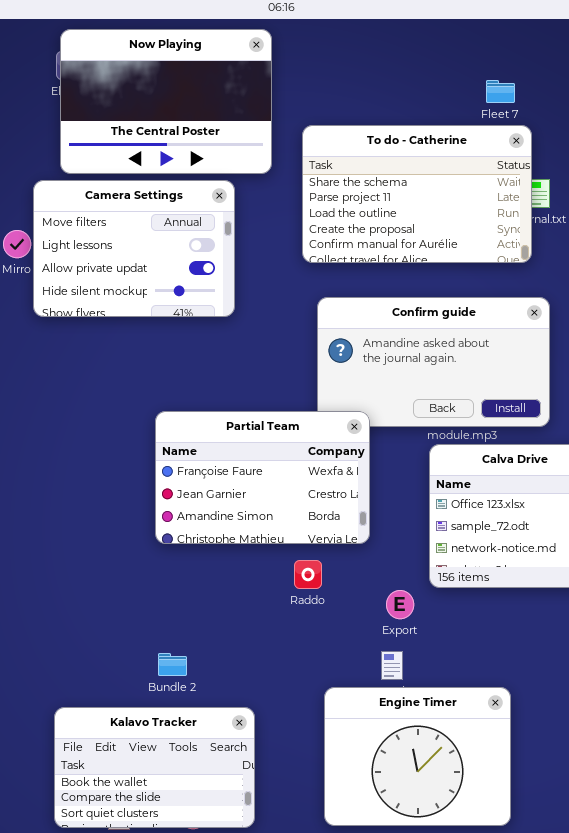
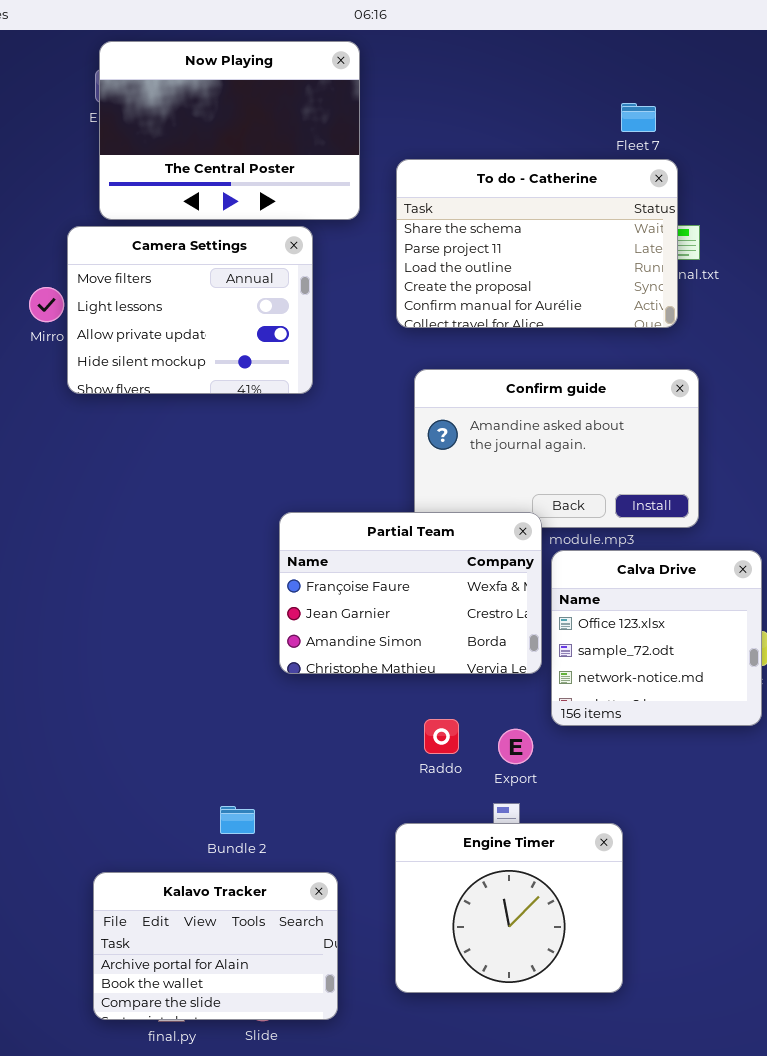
Partial Team: [155,411,370,544] -> [279,512,542,674], moved
Raddo: [294,560,322,589] -> [424,719,459,754], moved
Engine Timer: [324,687,511,826] -> [395,823,623,993], moved
Kalavo Tracker: [54,707,255,828] -> [93,872,338,1020], scrolled up 1 row

